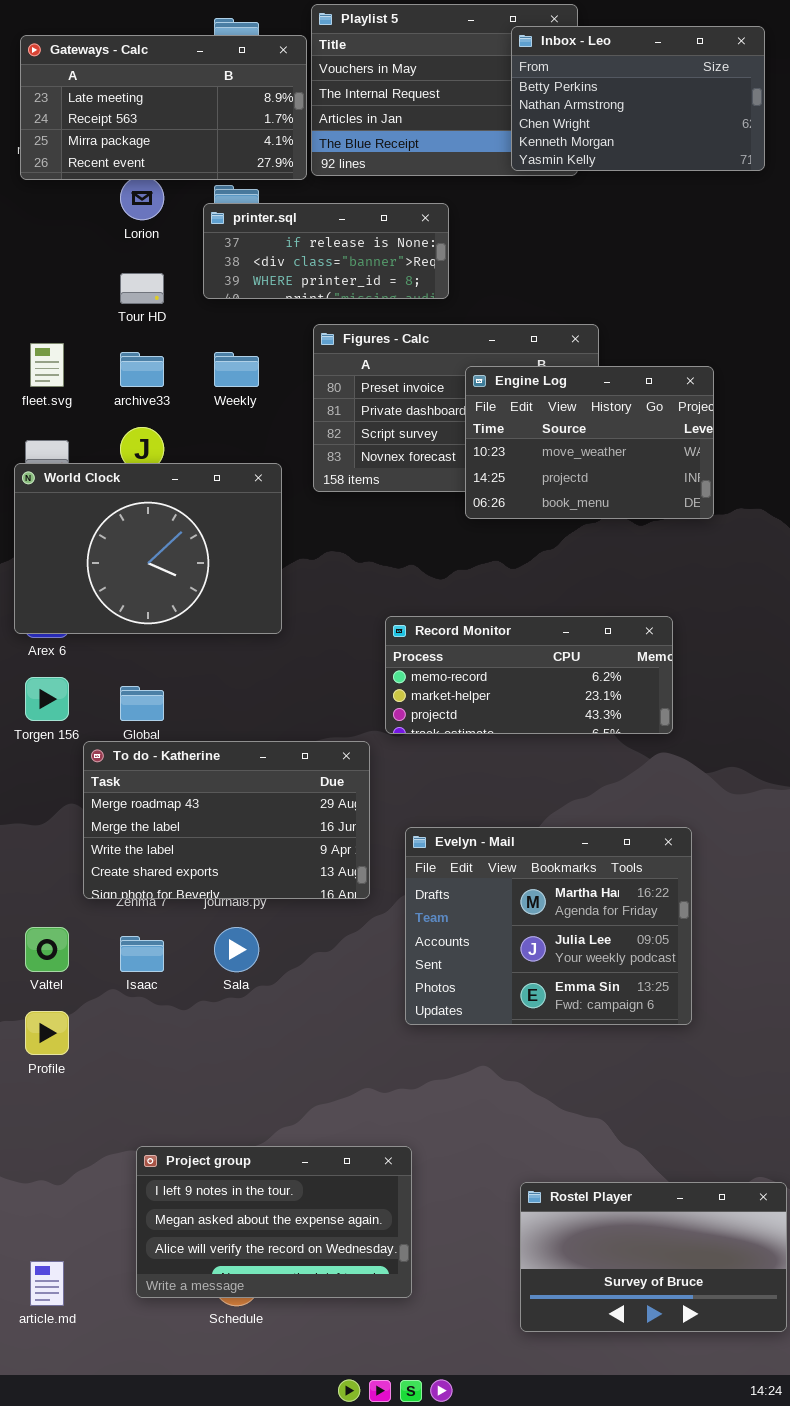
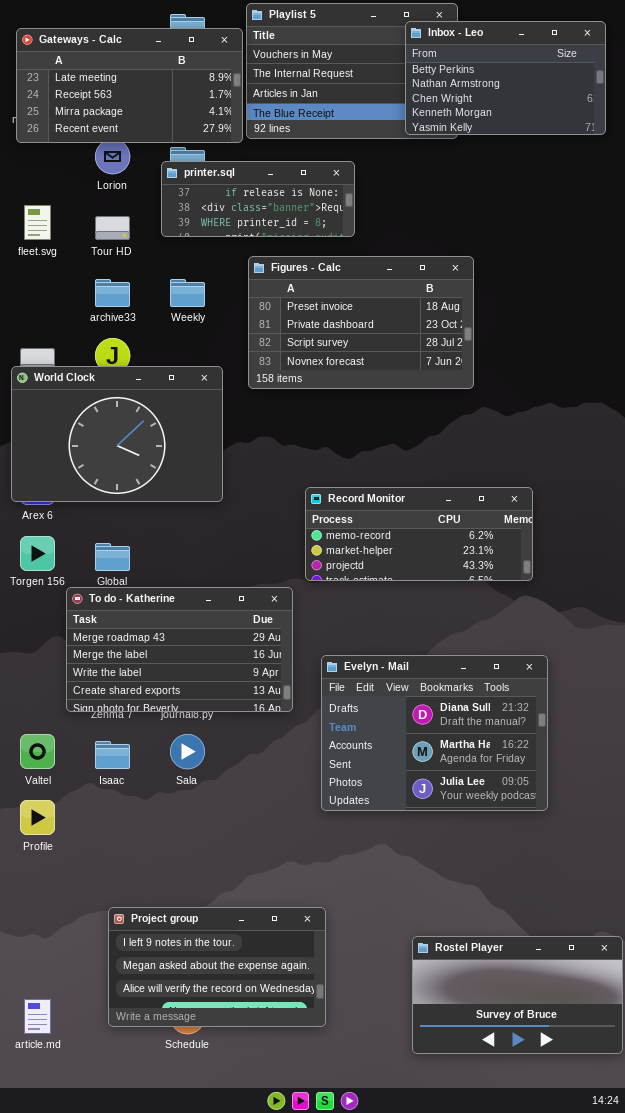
fleet.svg: [30,343,64,387] -> [24,205,51,240], moved
Engine Log: [465,366,714,519] -> none, closed
Evelyn - Mail: [405,827,692,1025] -> [321,655,548,811], scrolled up 1 row

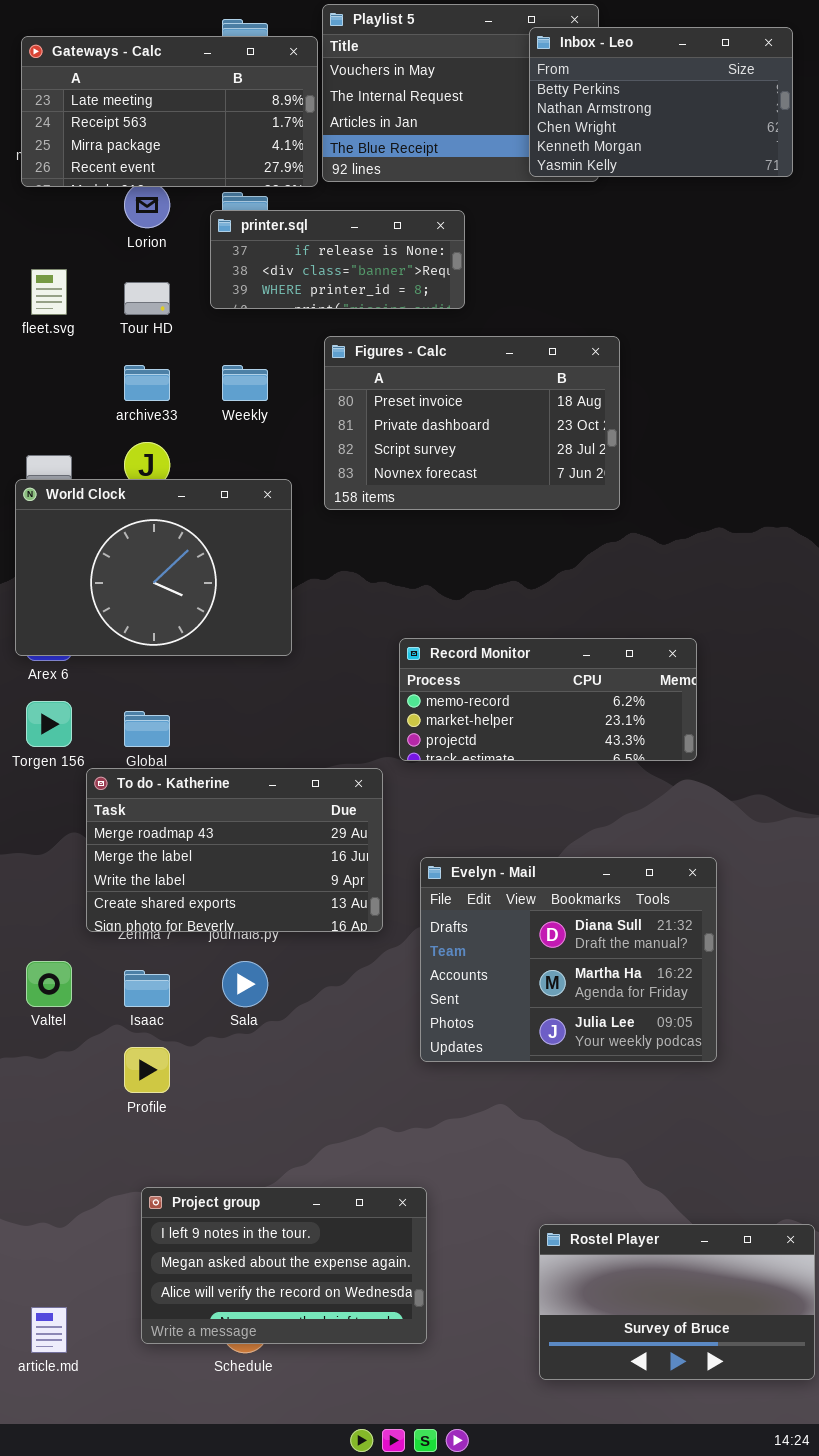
Profile: [20,800,55,835] -> [124,1047,170,1093], moved

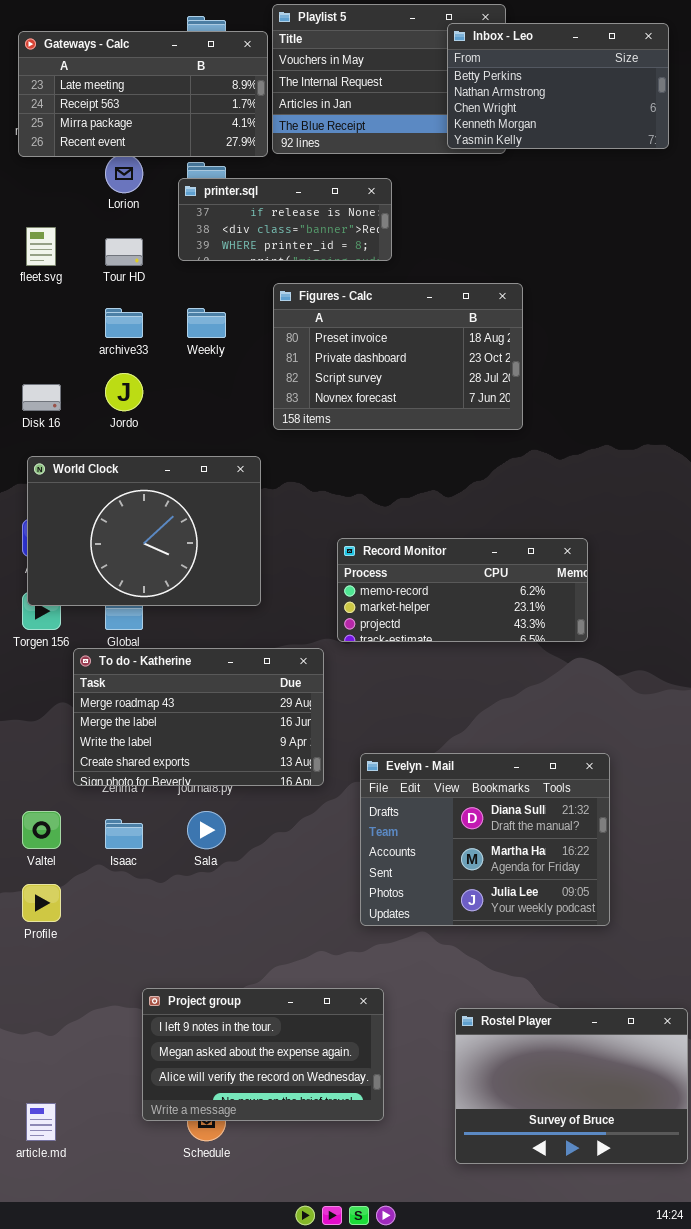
World Clock: [15,479,292,656] -> [27,456,261,606], moved
Evelyn - Mail: [420,857,717,1062] -> [360,753,610,926], moved
Profile: [124,1047,170,1093] -> [22,884,61,922], moved
Project group: [141,1187,427,1344] -> [142,988,384,1121], moved
Rostel Player: [539,1224,815,1380] -> [455,1008,688,1164], resized

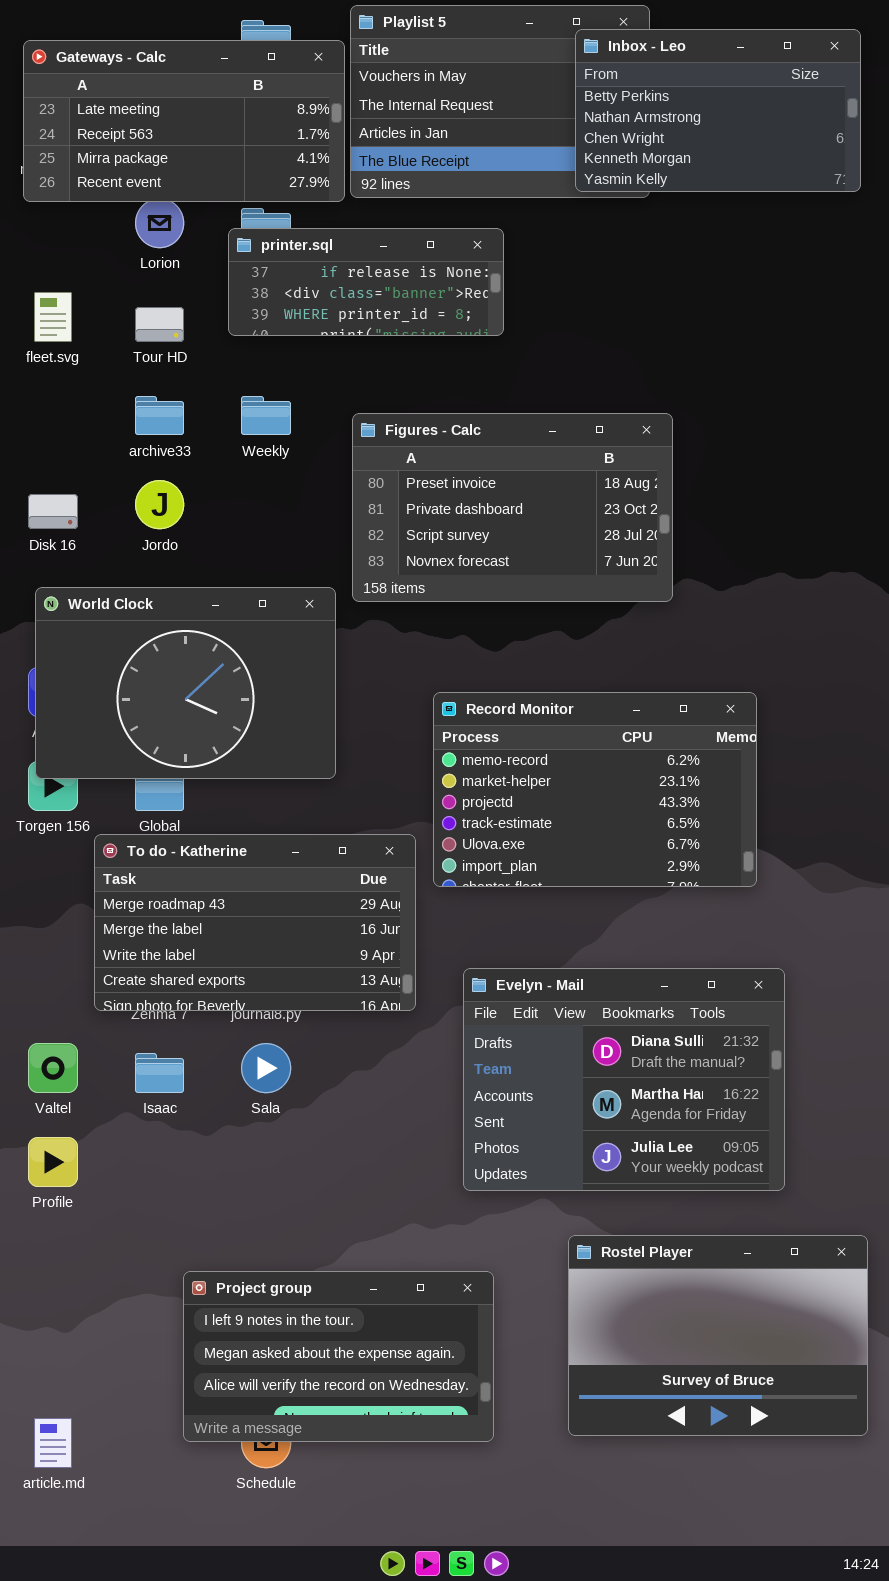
Figures - Calc: [273,283,523,430] -> [352,413,673,602], moved
Record Monitor: [337,538,588,642] -> [433,692,757,887], resized
Rostel Player: [455,1008,688,1164] -> [568,1235,868,1436], moved

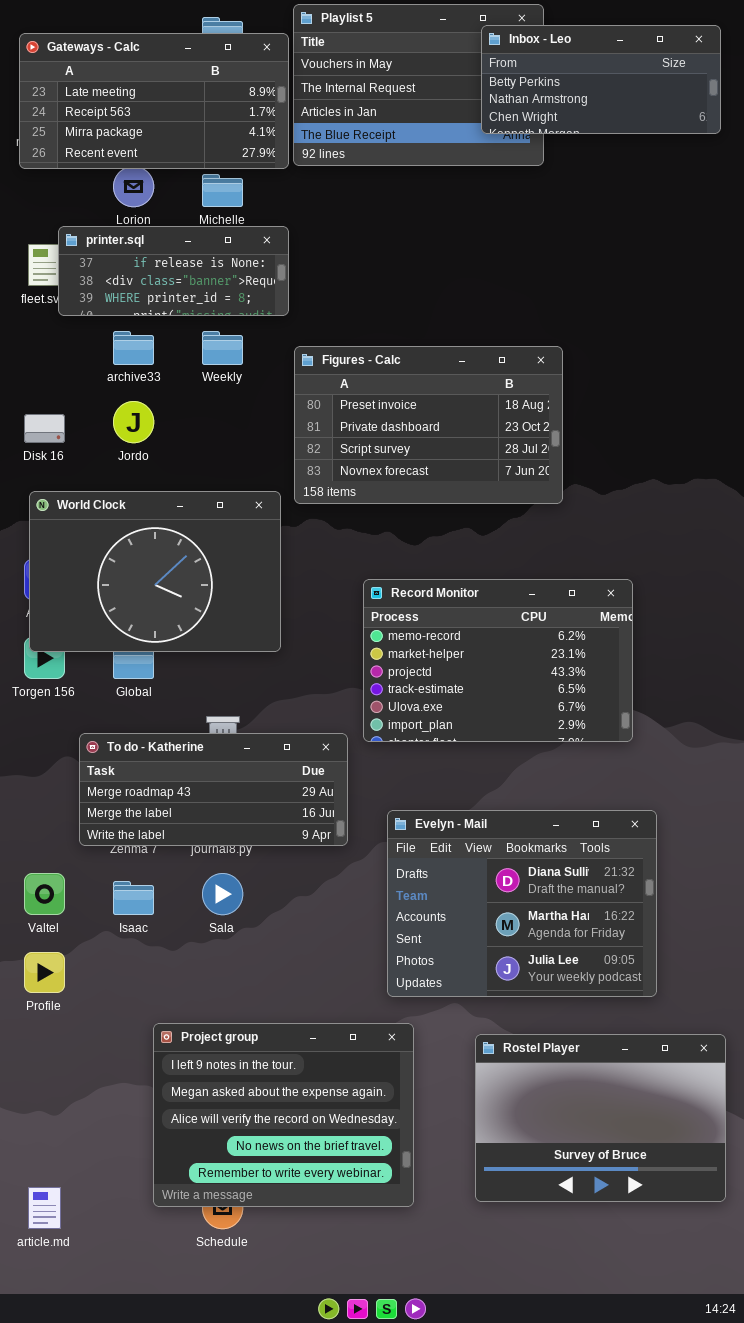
Inbox - Leo: [575,29,861,192] -> [481,25,721,134], resized
printer.sql: [228,228,504,336] -> [58,226,289,316], moved
To do - Katherine: [94,834,416,1011] -> [79,733,348,846], resized
Project group: [183,1271,494,1442] -> [153,1023,414,1207], resized

